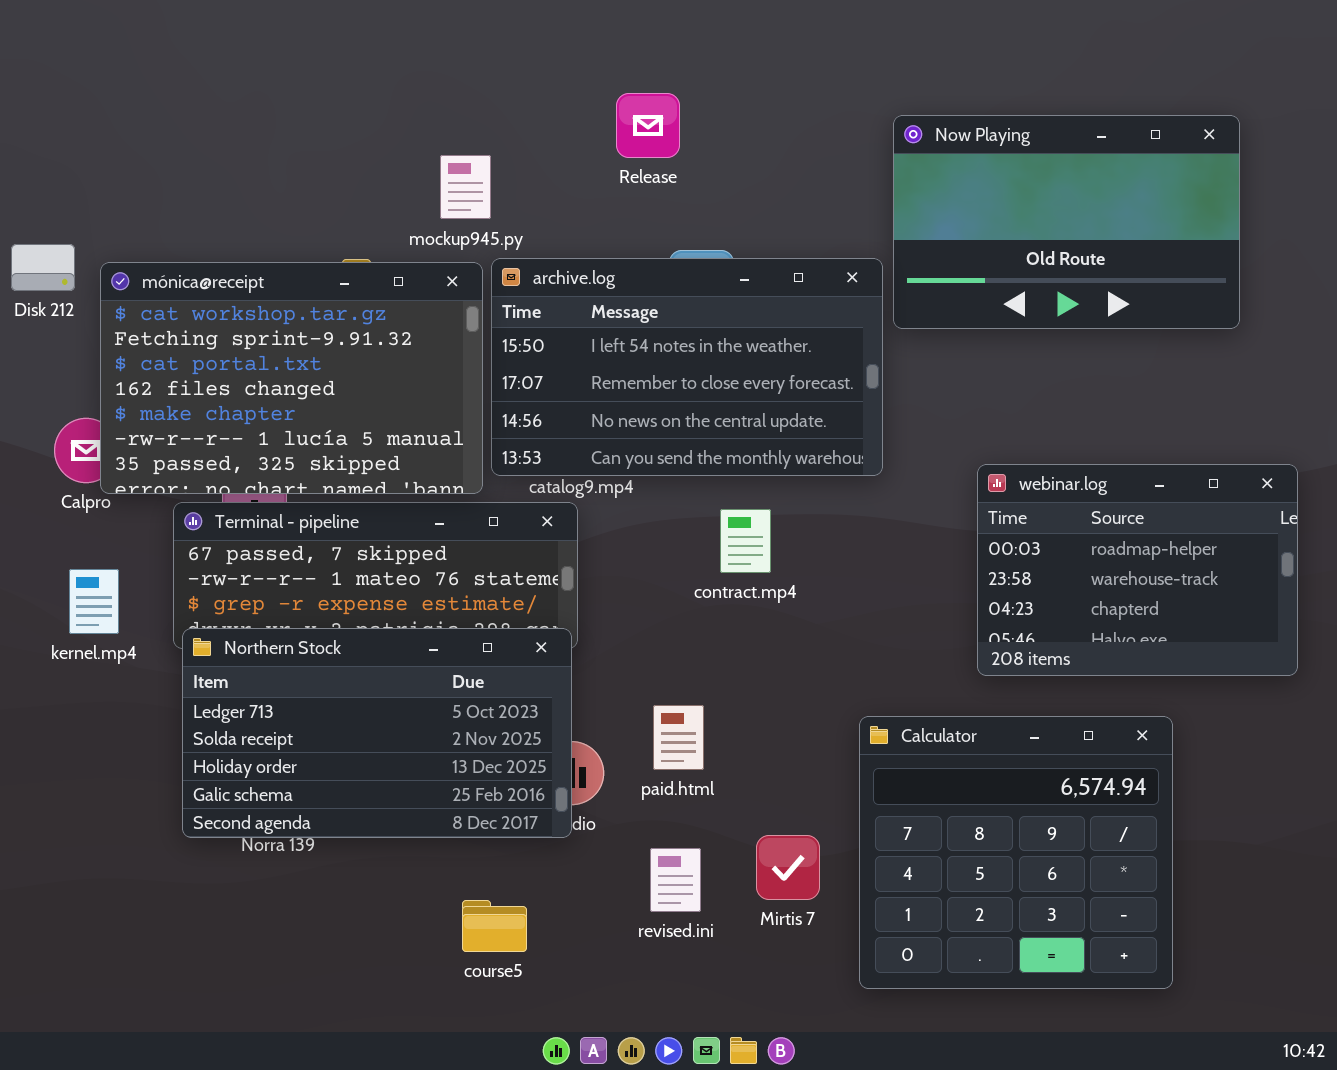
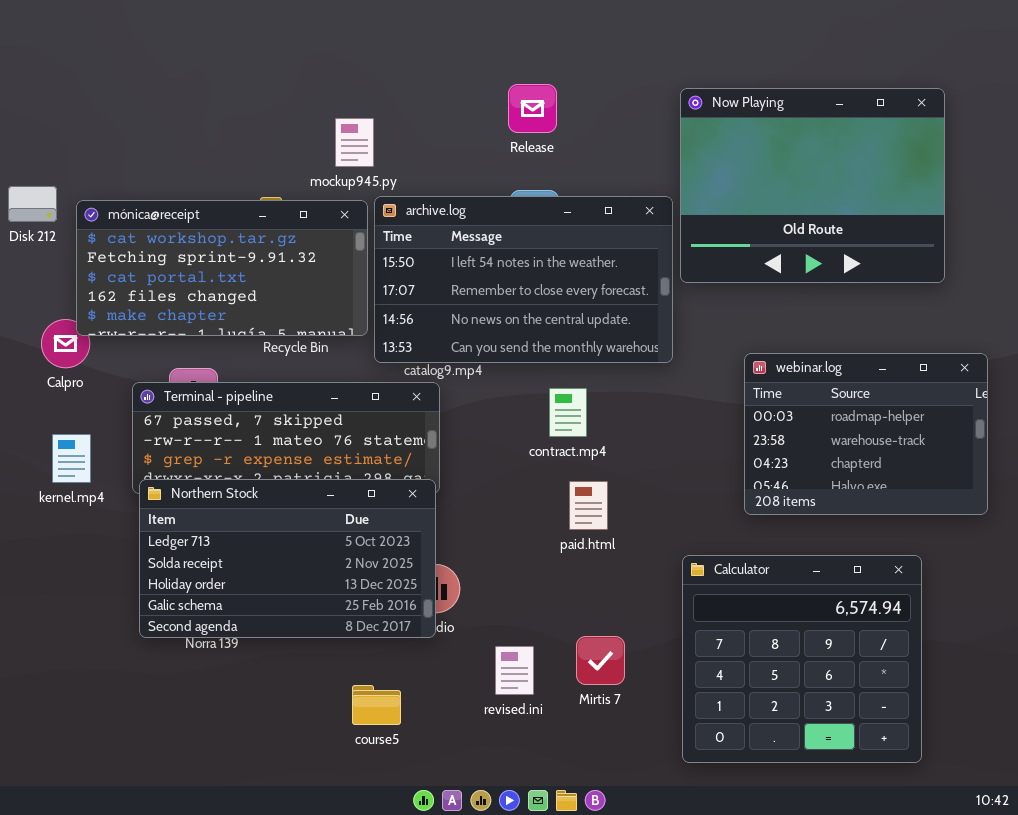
Release: [616,93,680,158] -> [508,84,557,133], moved
Now Playing: [893,115,1240,329] -> [680,88,945,283], resized
mónica@receipt: [100,262,483,494] -> [76,200,368,336], resized
paid.html: [653,705,704,770] -> [569,481,608,530], moved
Calculator: [859,716,1173,989] -> [682,555,922,763], moved

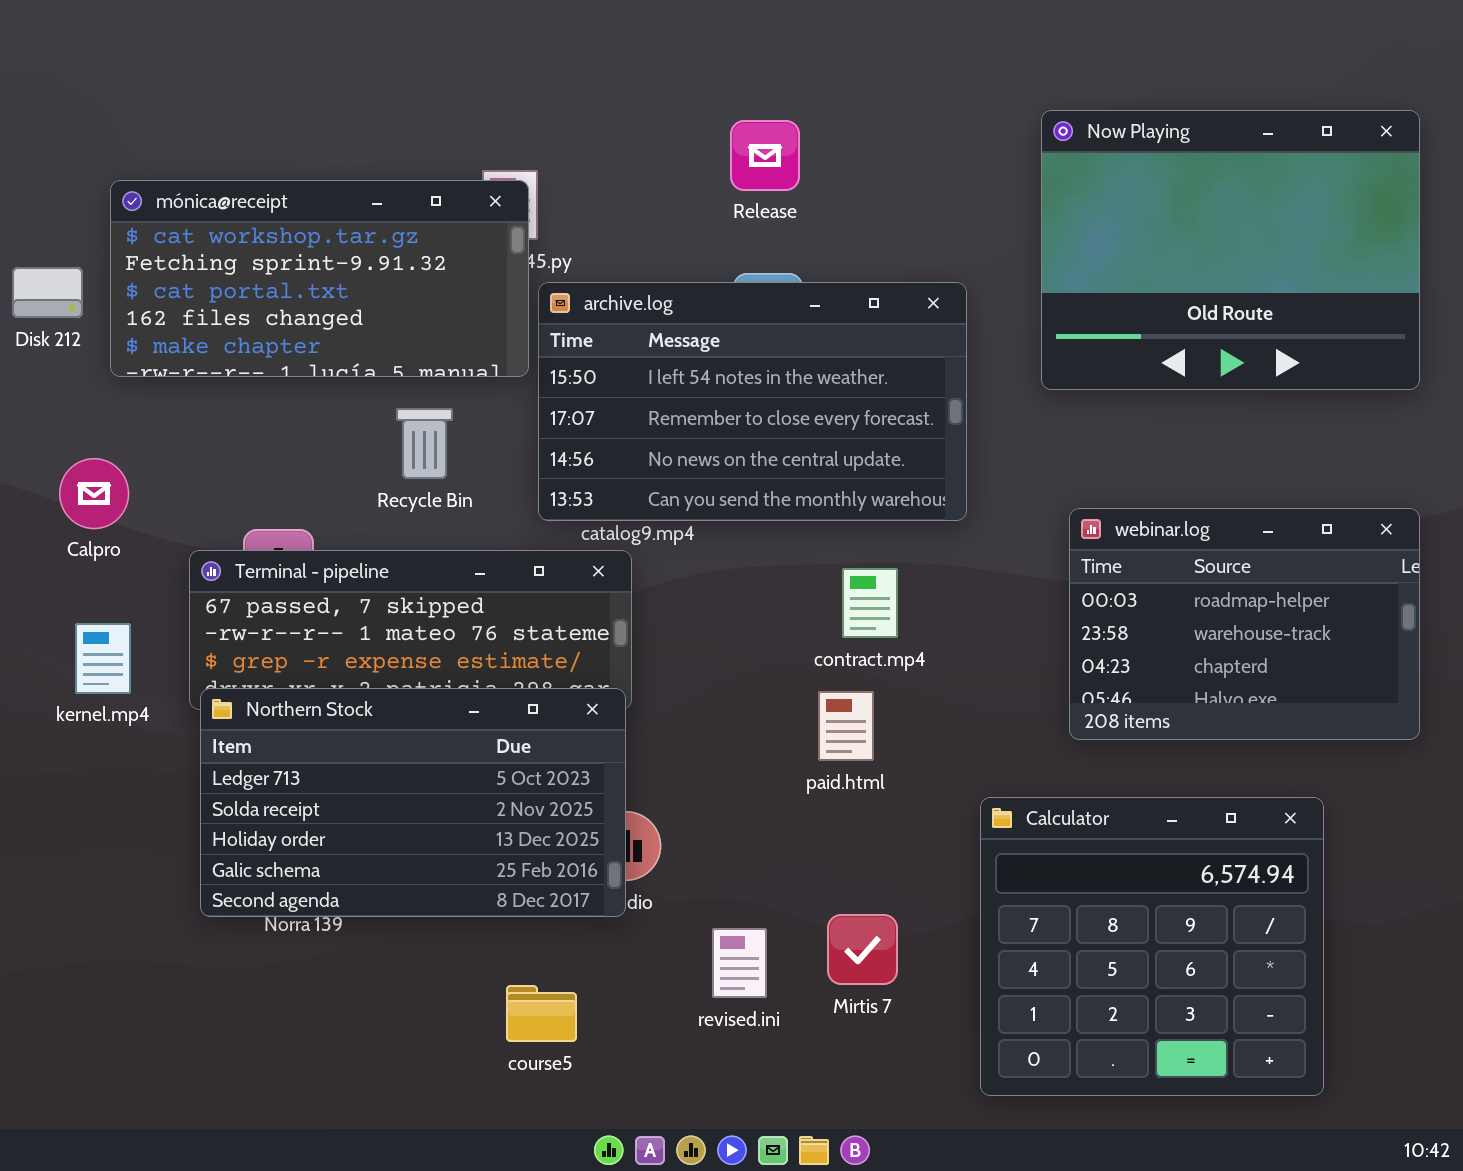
Now Playing: [680,88,945,283] -> [1041,110,1420,390], moved
mónica@receipt: [76,200,368,336] -> [110,180,529,377], moved
contract.mp4: [549,388,587,437] -> [842,568,898,638], moved

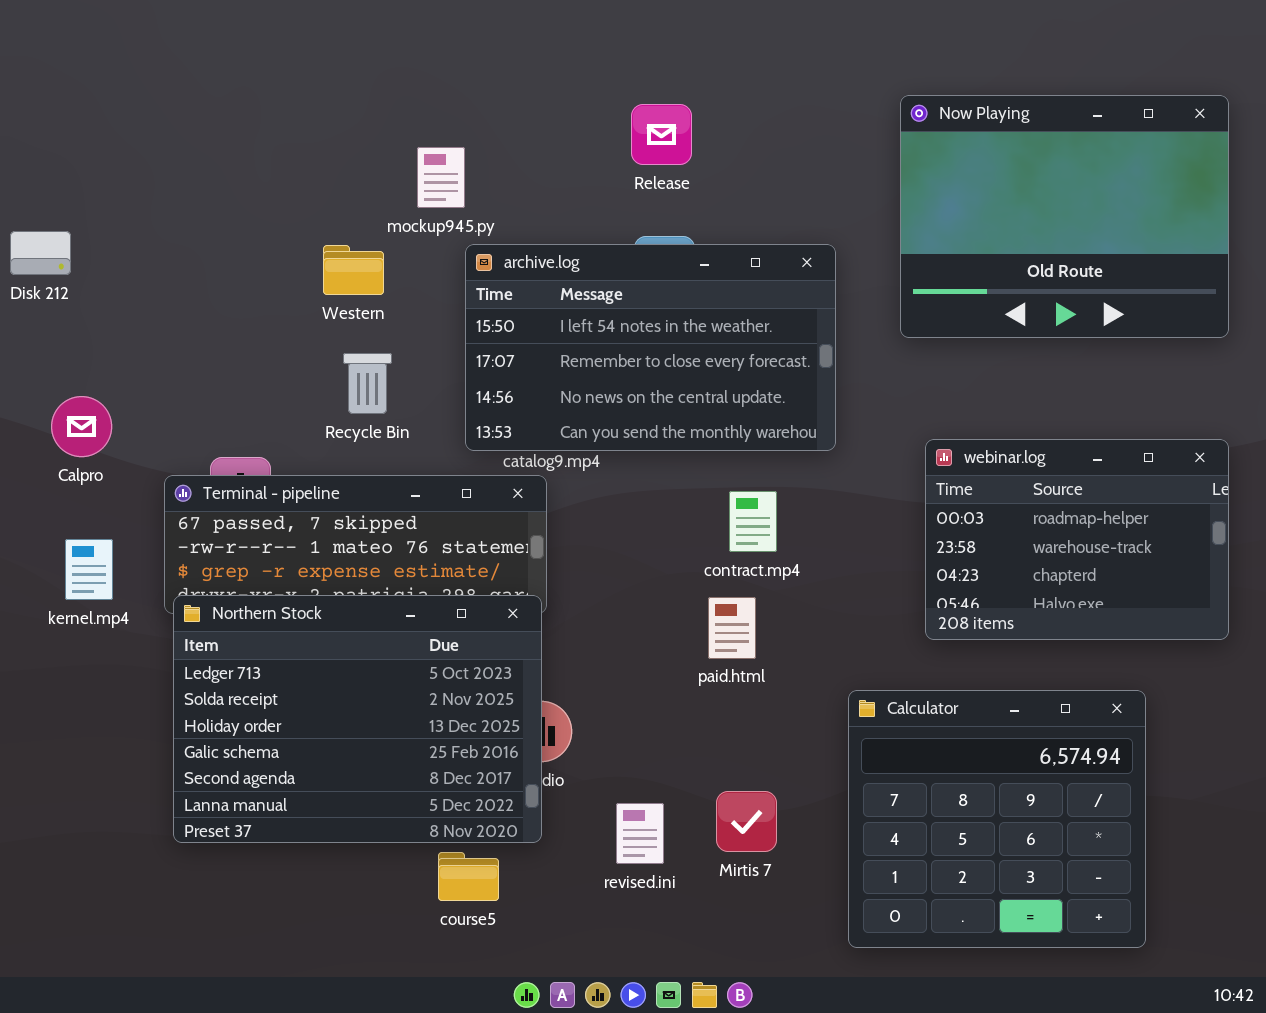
mónica@receipt: [110,180,529,377] -> none, closed
Northern Stock: [200,688,626,917] -> [173,595,542,843], resized

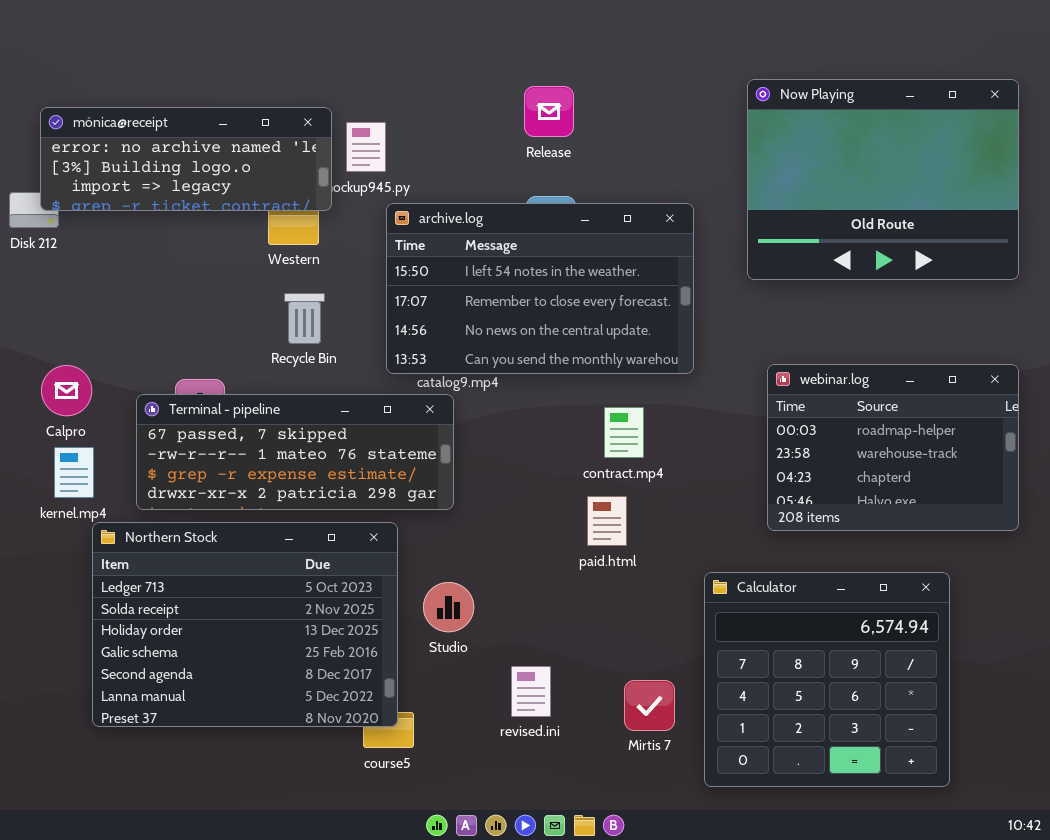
mónica@receipt: none -> [40,107,332,211], opened
Calpro: [51,396,112,457] -> [41,365,92,416], moved
Northern Stock: [173,595,542,843] -> [92,522,398,727], moved
Mirtis 7: [716,791,777,852] -> [624,680,675,731], moved

